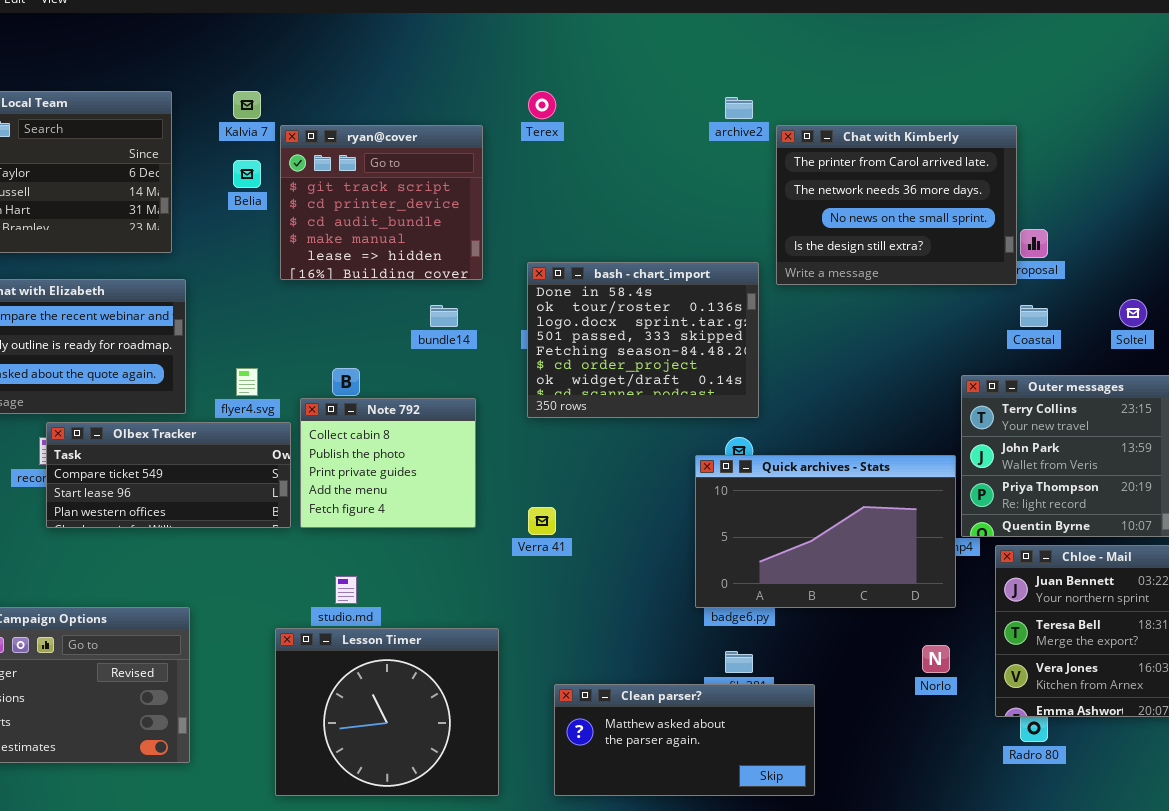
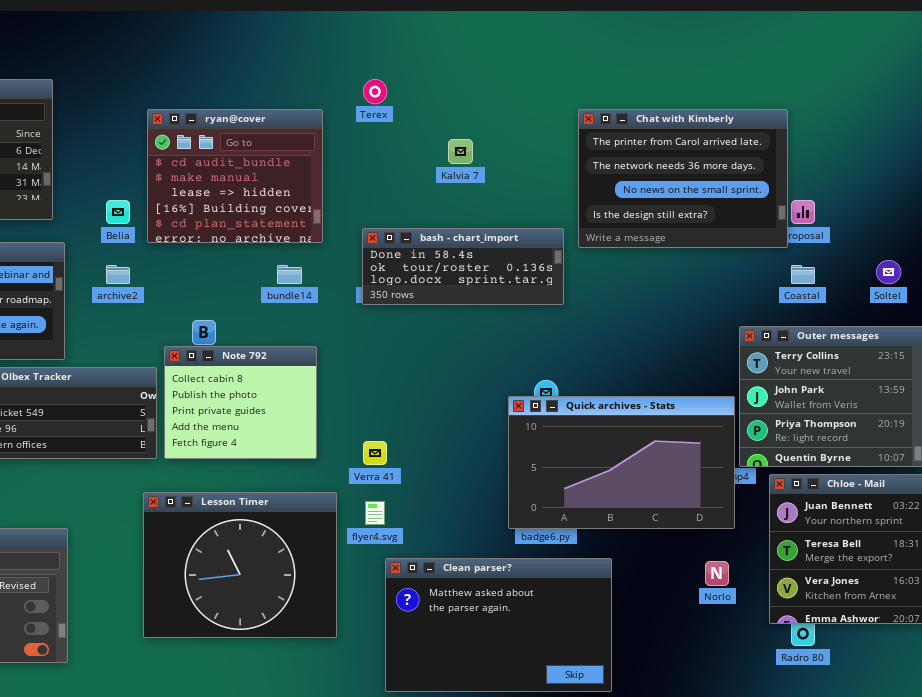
Kalvia 7: [233,91,261,119] -> [448,139,473,164], moved
archive2: [725,97,753,119] -> [106,265,130,284], moved
ryan@cover: [280,125,483,280] -> [147,109,323,243], scrolled down 2 rows
Belia: [233,160,261,188] -> [106,200,130,224], moved
bash - chart_import: [527,262,759,418] -> [362,228,564,305], resized
flyer4.svg: [236,368,258,396] -> [365,501,385,525], moved
Lesson Timer: [275,628,499,796] -> [143,492,337,638], moved
Clean parser?: [554,684,815,796] -> [385,558,612,692], resized

